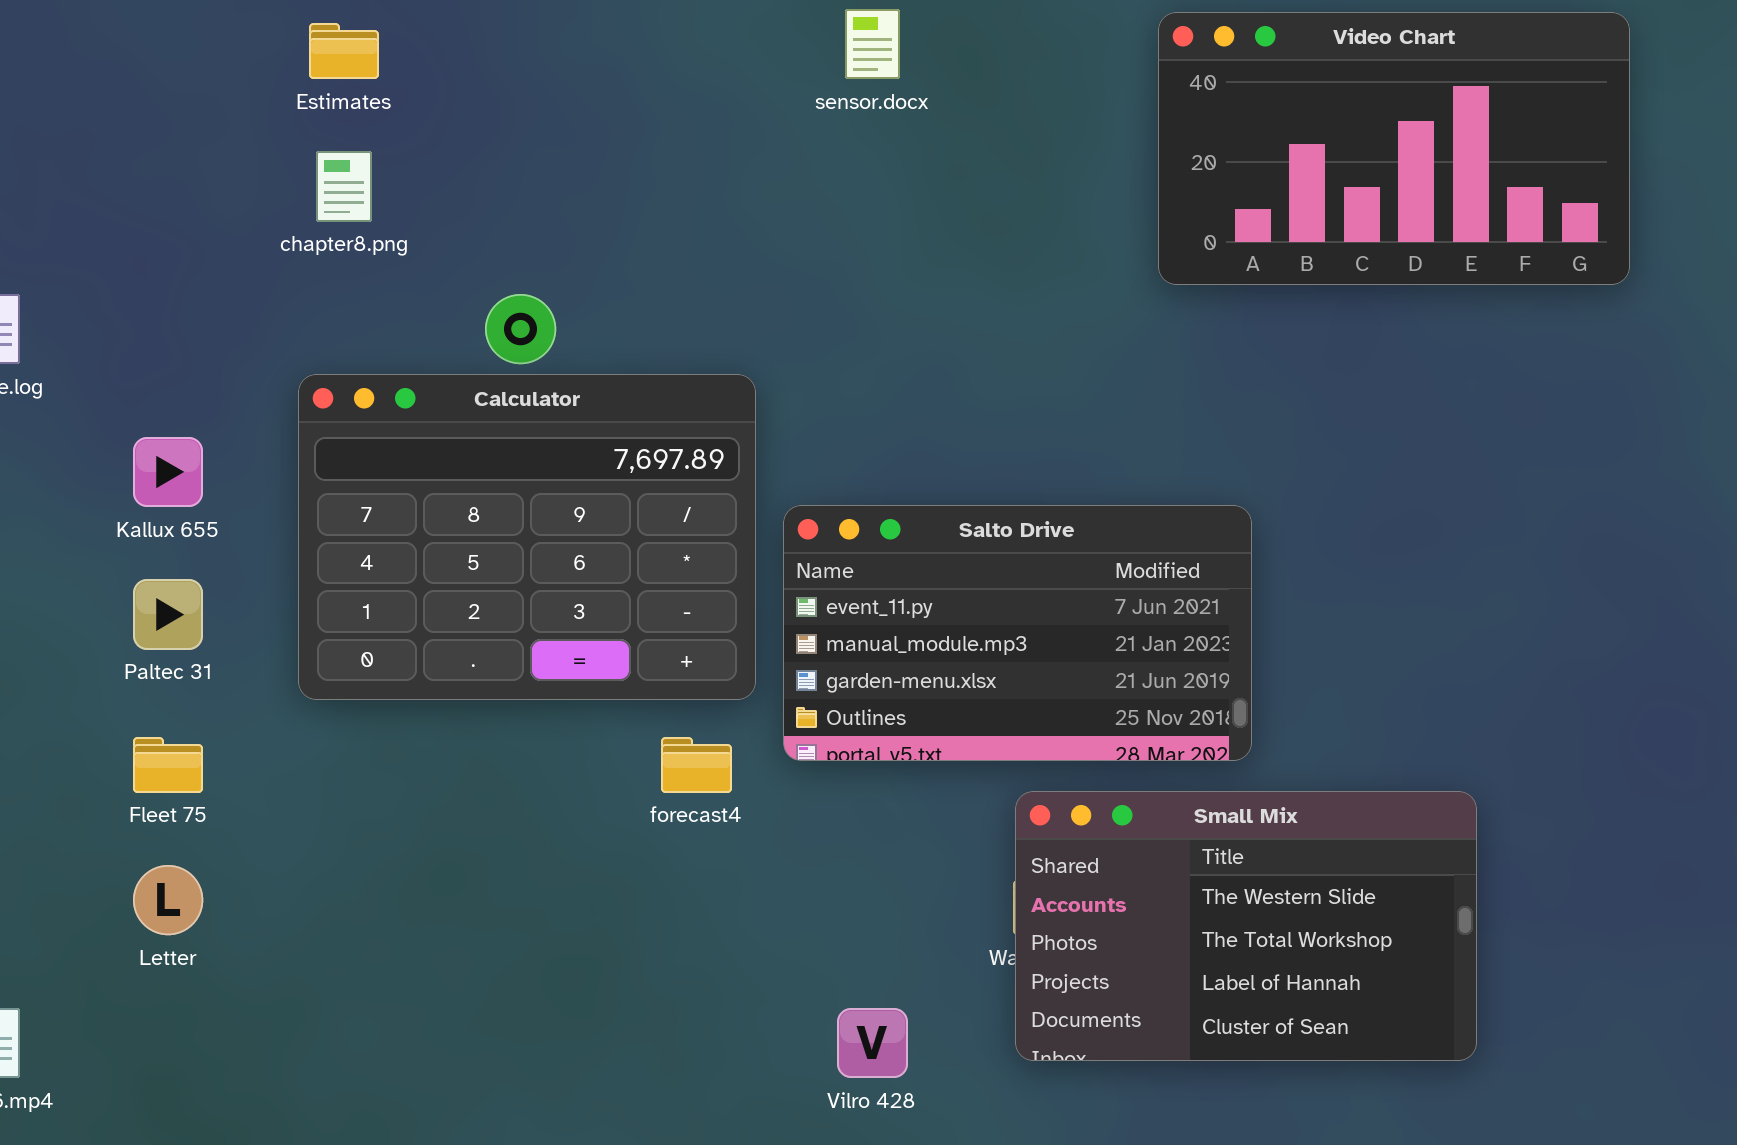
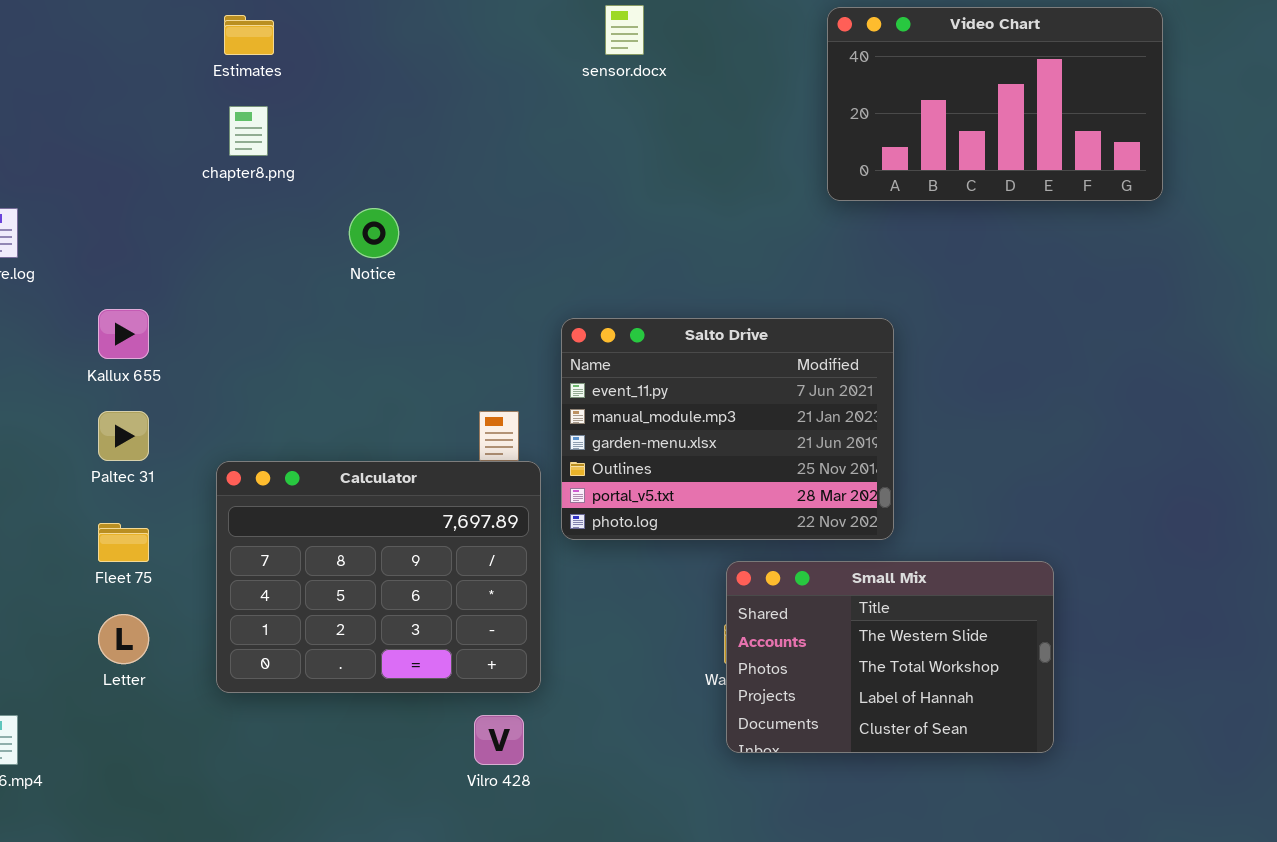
Calculator: [298,374,756,700] -> [216,461,541,693], moved
Salto Drive: [783,505,1252,761] -> [561,318,894,540], resized
Vilro 428: [837,1008,908,1078] -> [474,715,524,765], moved

